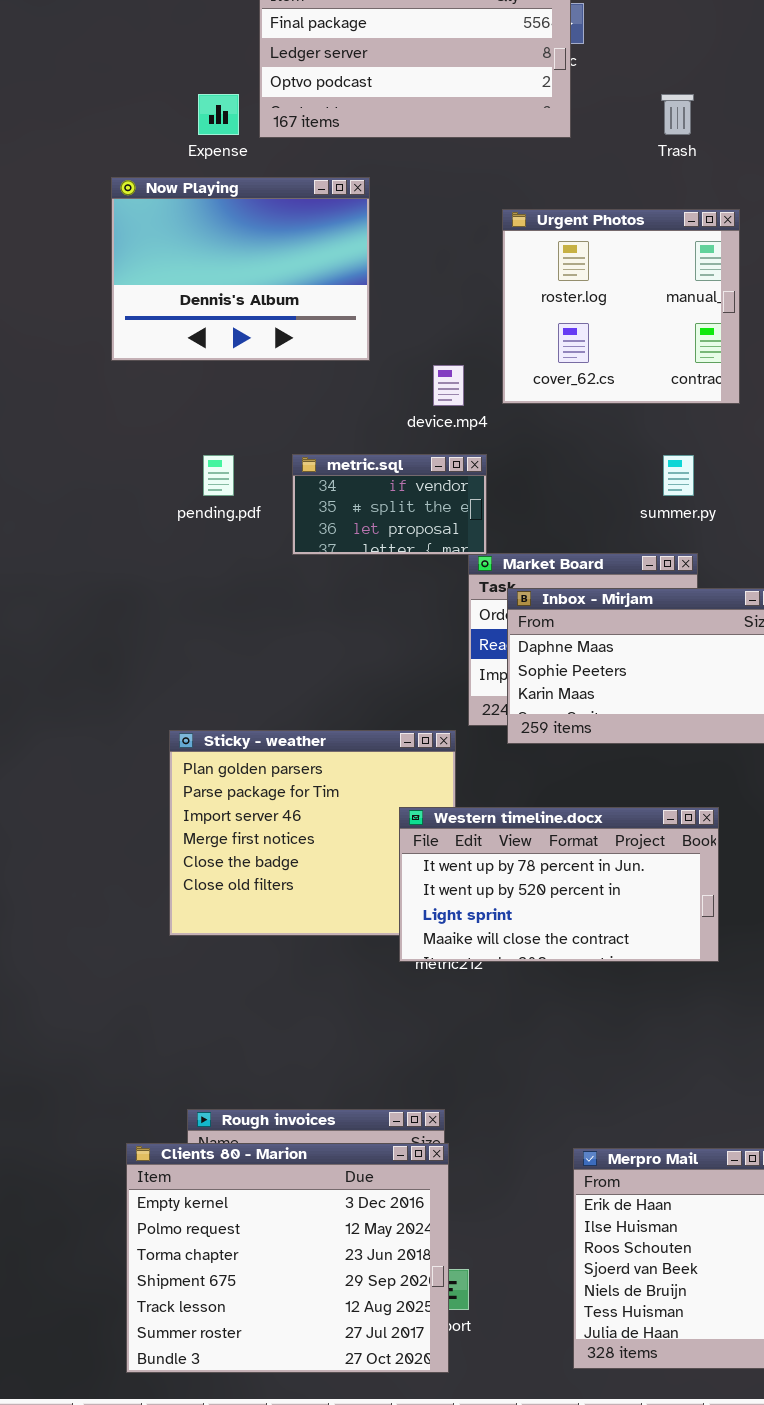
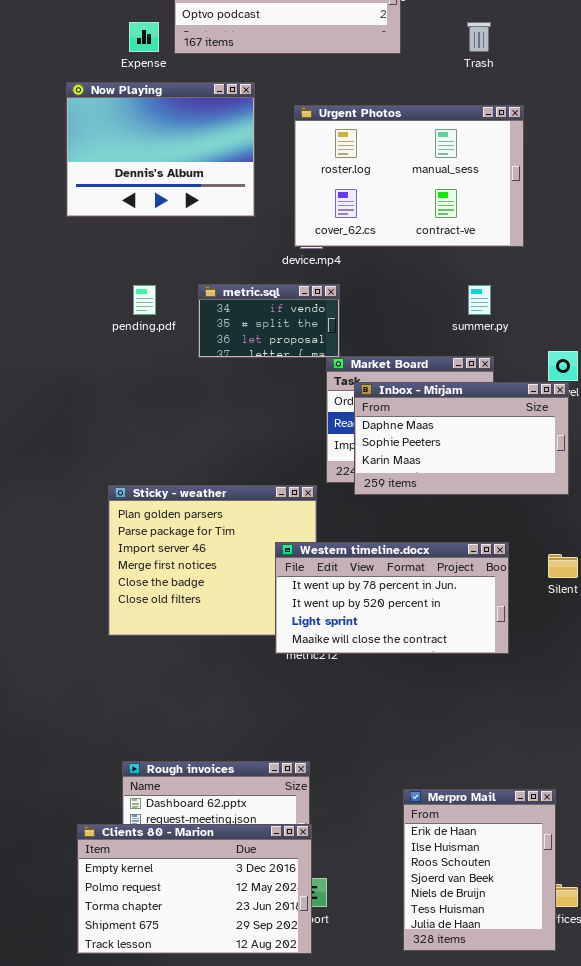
Urgent Photos: [502,209,740,404] -> [294,105,524,247], resized
Clients 80 - Marion: [126,1143,449,1373] -> [77,824,312,954], resized

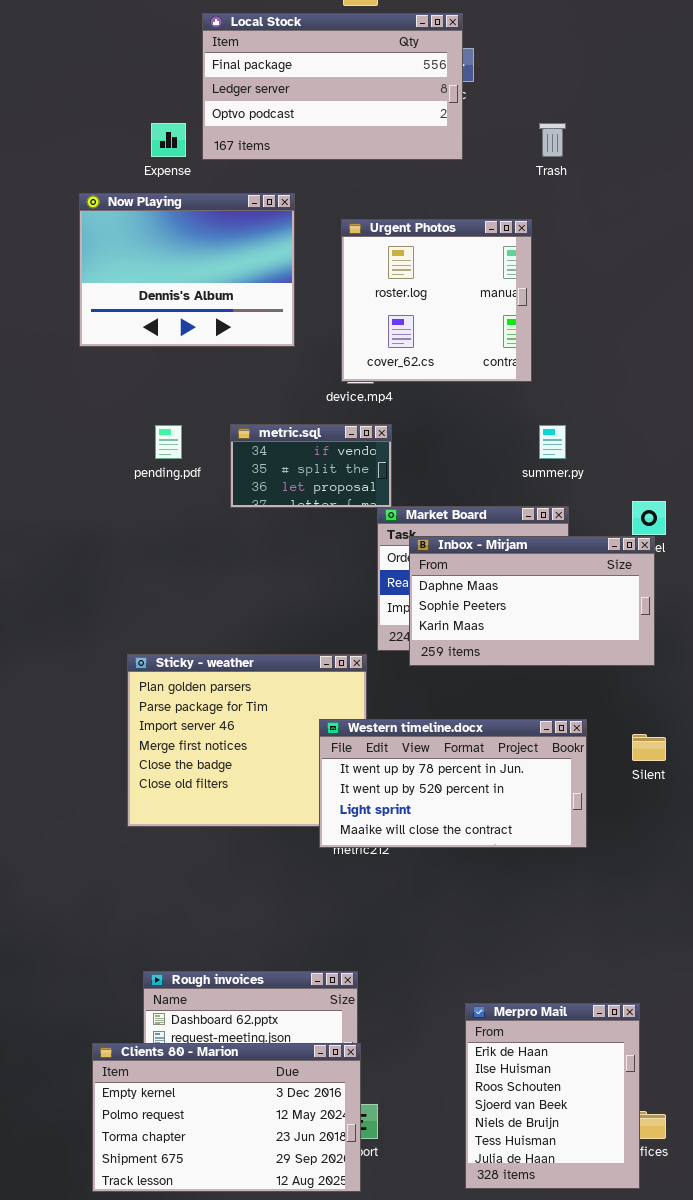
Urgent Photos: [294,105,524,247] -> [341,219,532,382], resized

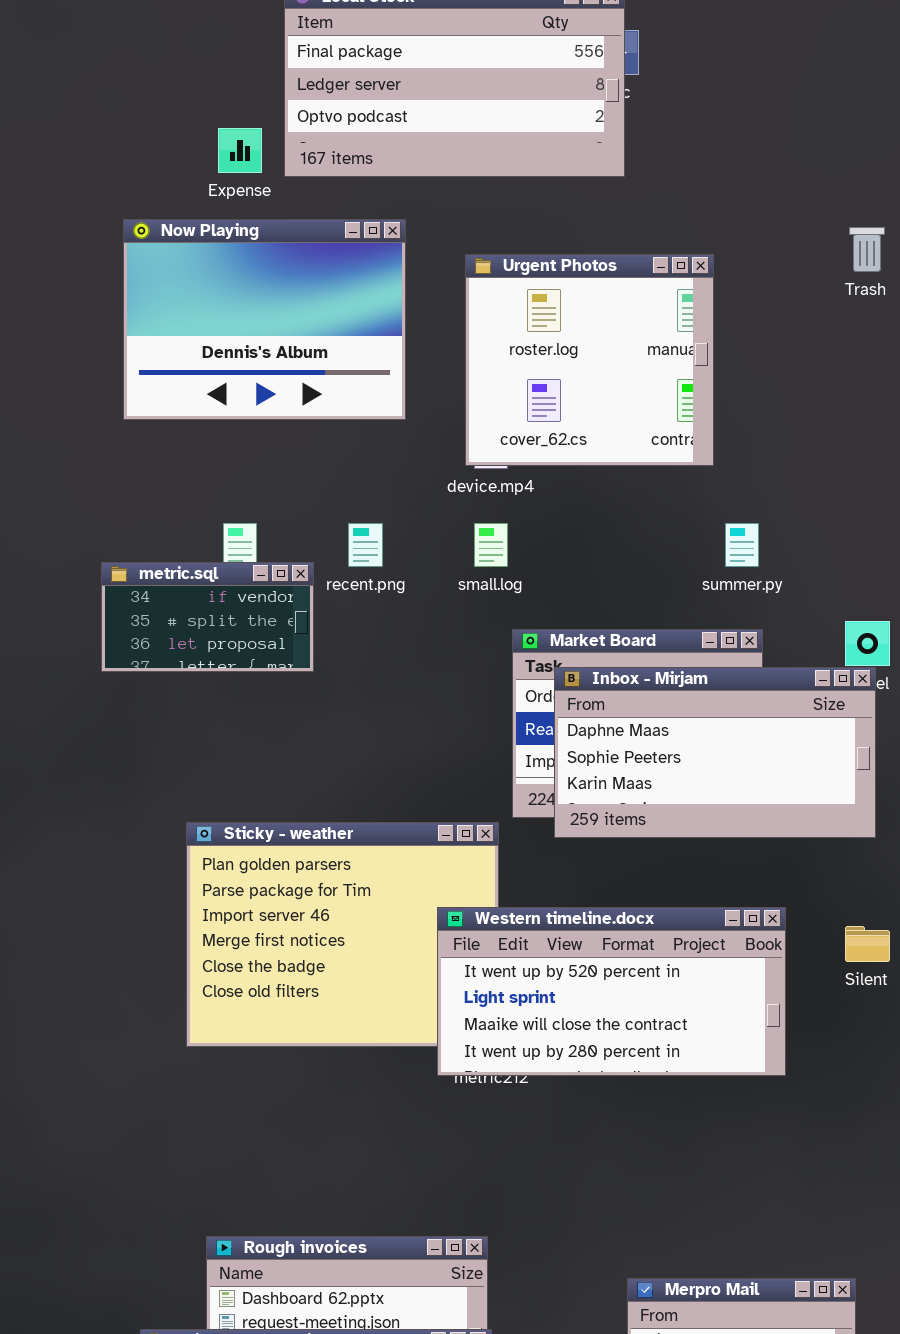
Trash: [539,123,566,157] -> [849,227,885,272], moved
metric.sql: [230,424,392,508] -> [101,562,314,672], moved
Western timeline.docx: [319,719,587,848] -> [437,907,786,1076], scrolled down 1 row

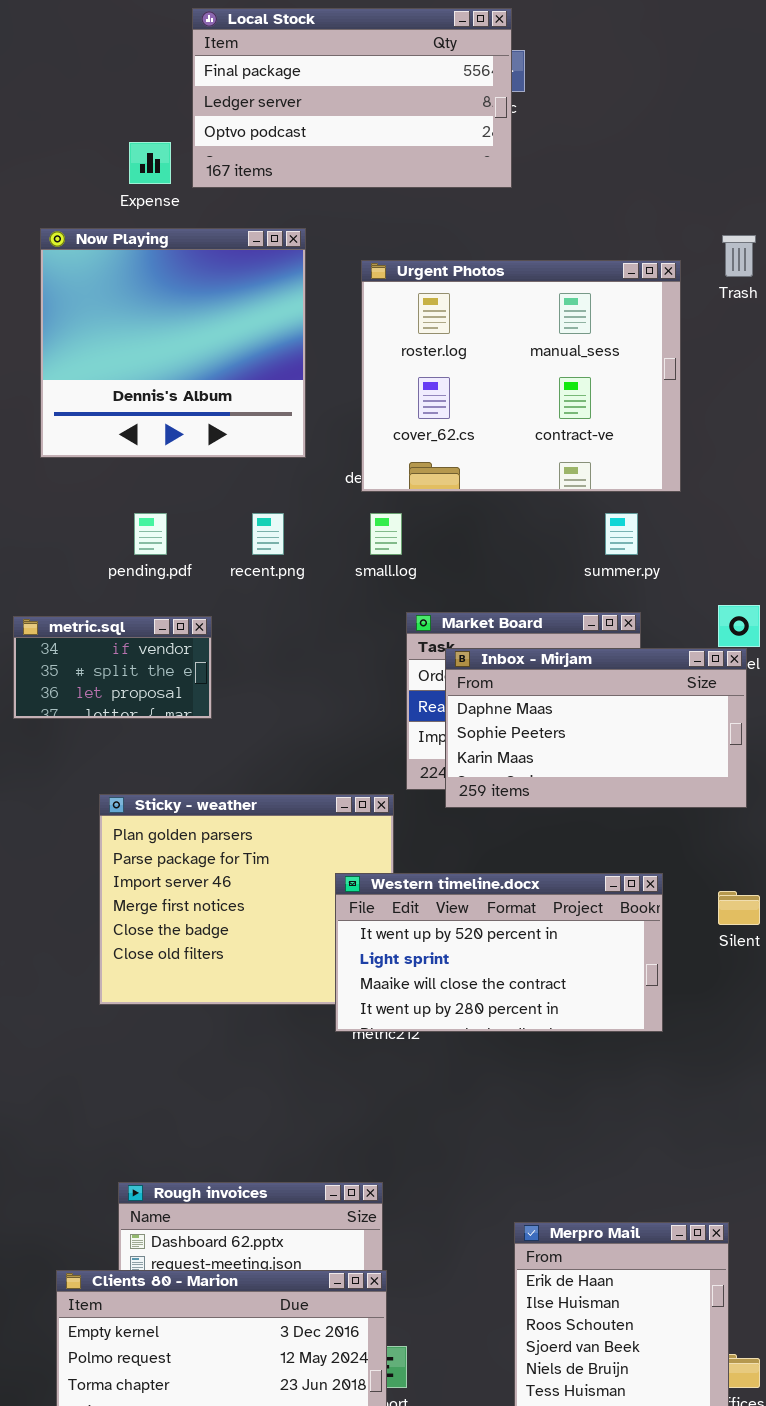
Now Playing: [123,219,406,420] -> [40,228,306,458], resized
Urgent Photos: [465,254,714,466] -> [361,260,681,492], resized
metric.sql: [101,562,314,672] -> [13,616,212,719], moved

